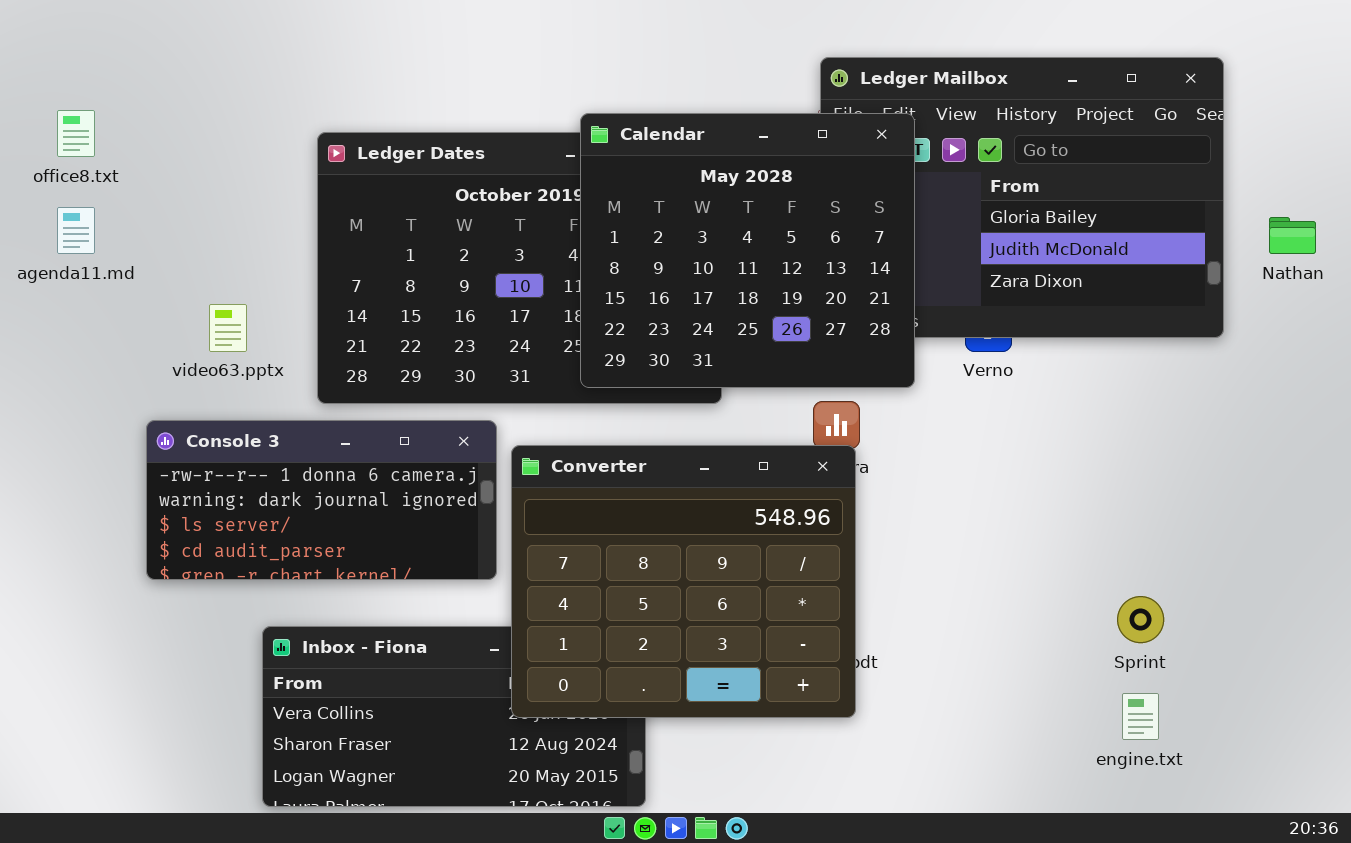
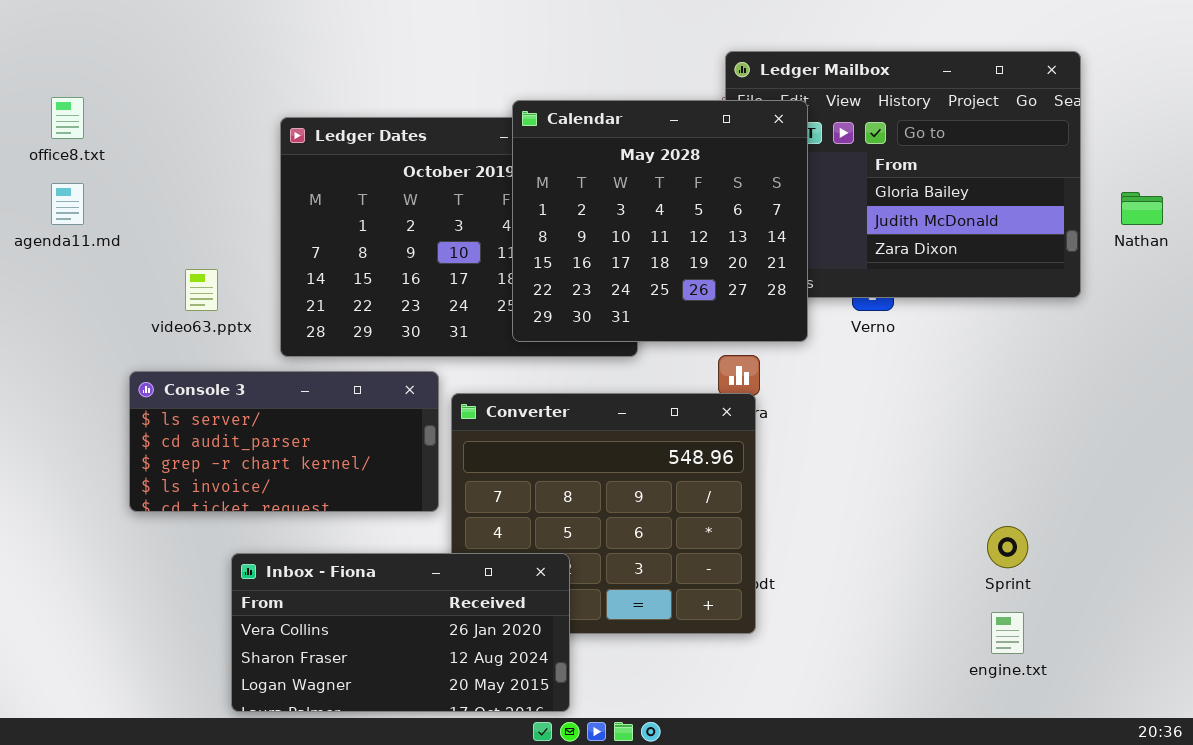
Console 3: [146,420,497,580] -> [129,371,439,512], scrolled down 2 rows
Inbox - Fiona: [262,626,646,807] -> [231,553,570,712], raised

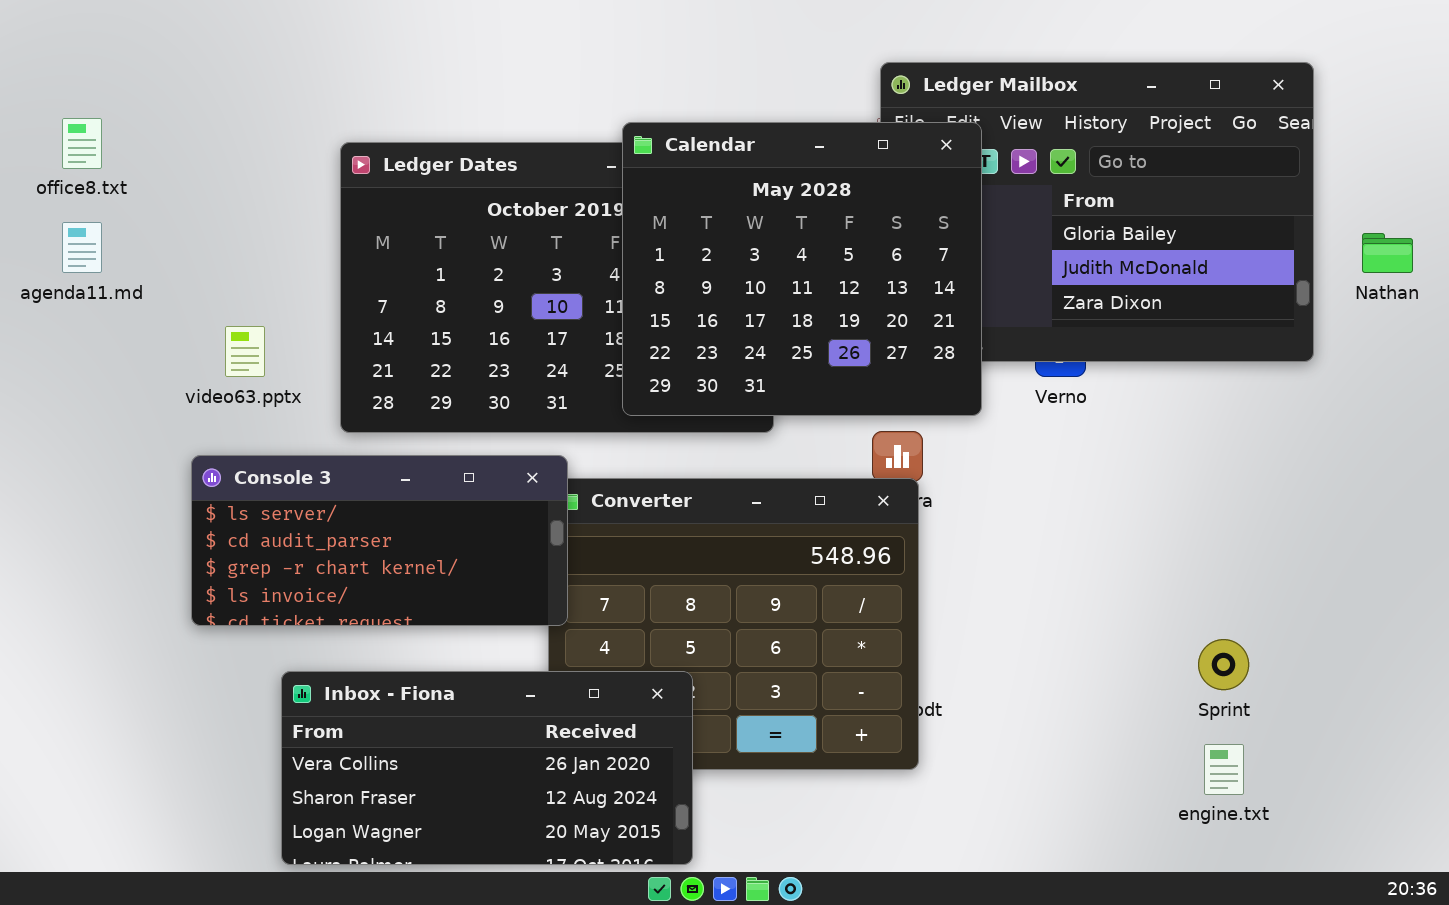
Console 3: [129,371,439,512] -> [191,455,568,626], moved

